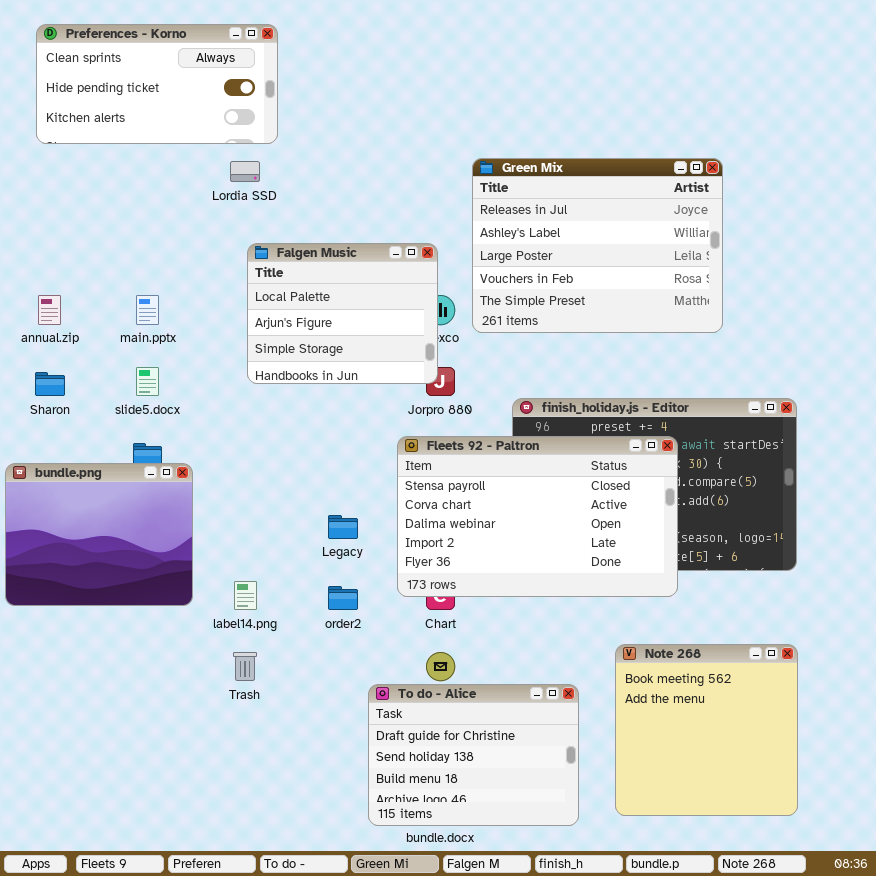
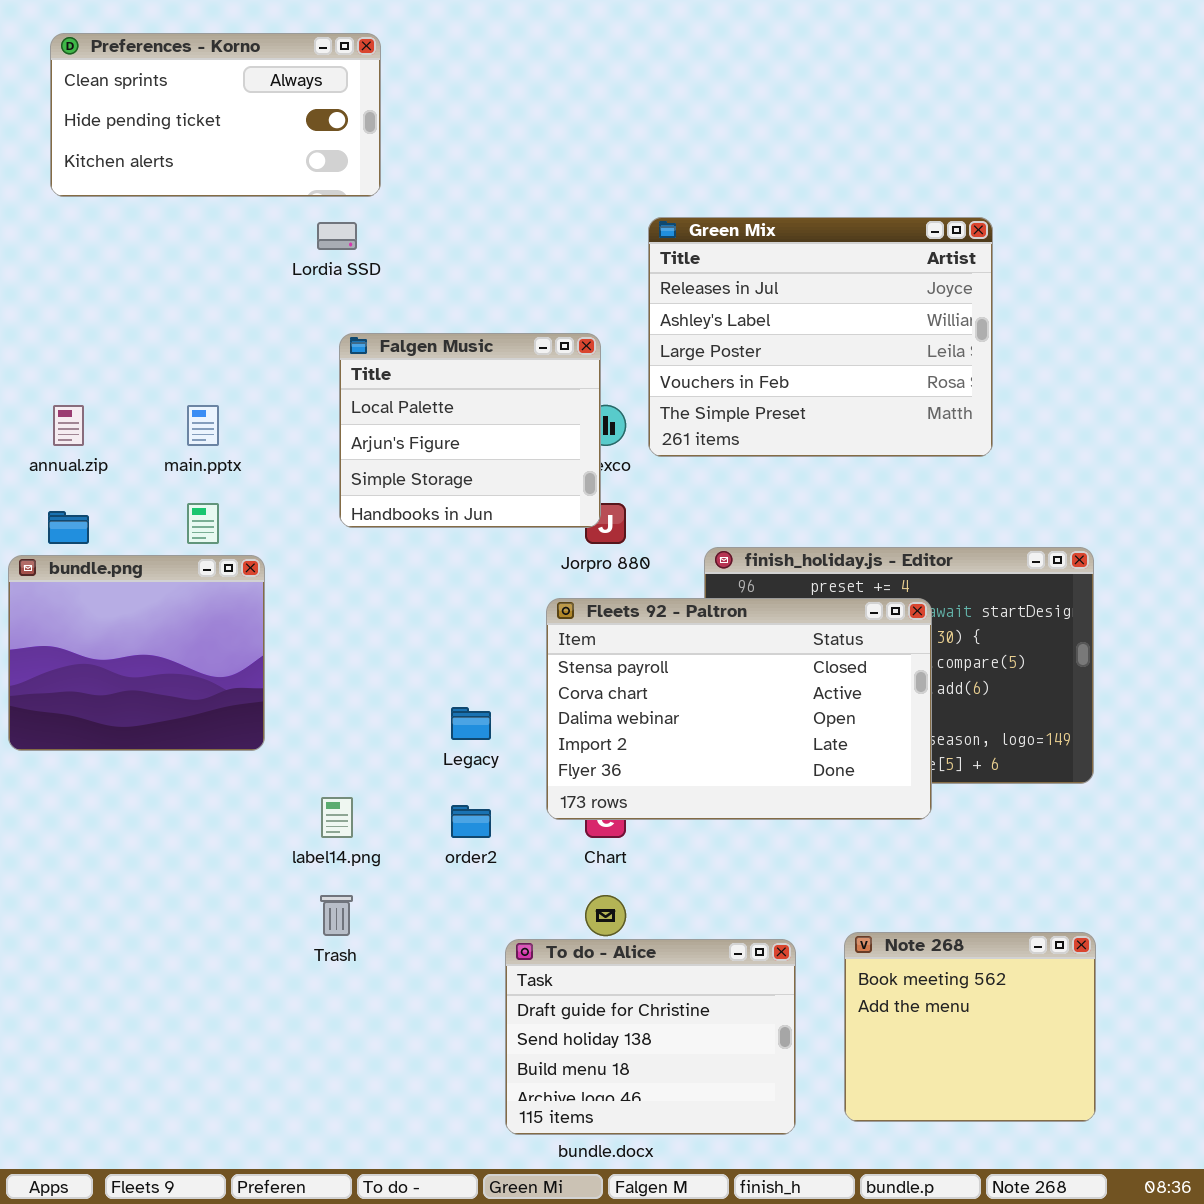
bundle.png: [5,463,193,606] -> [8,555,265,751], moved
Note 268: [615,644,798,816] -> [844,932,1096,1122], resized

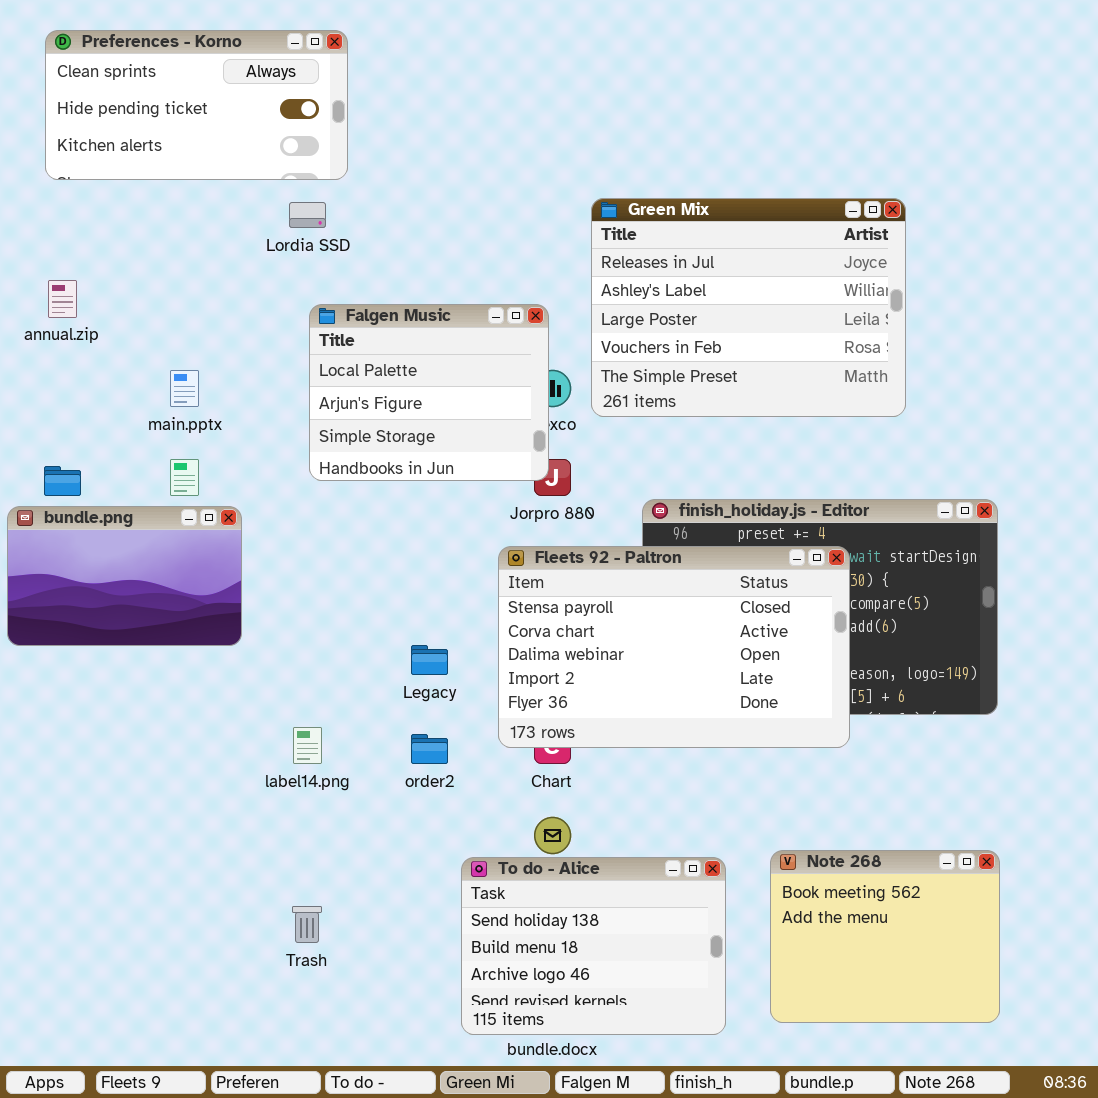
annual.zip: [53,405,84,446] -> [48,280,77,318], moved
bundle.png: [8,555,265,751] -> [7,506,242,646], resized
Trash: [320,895,353,936] -> [292,906,322,943], moved
To do - Alice: [505,939,796,1135] -> [461,857,726,1035], scrolled down 1 row

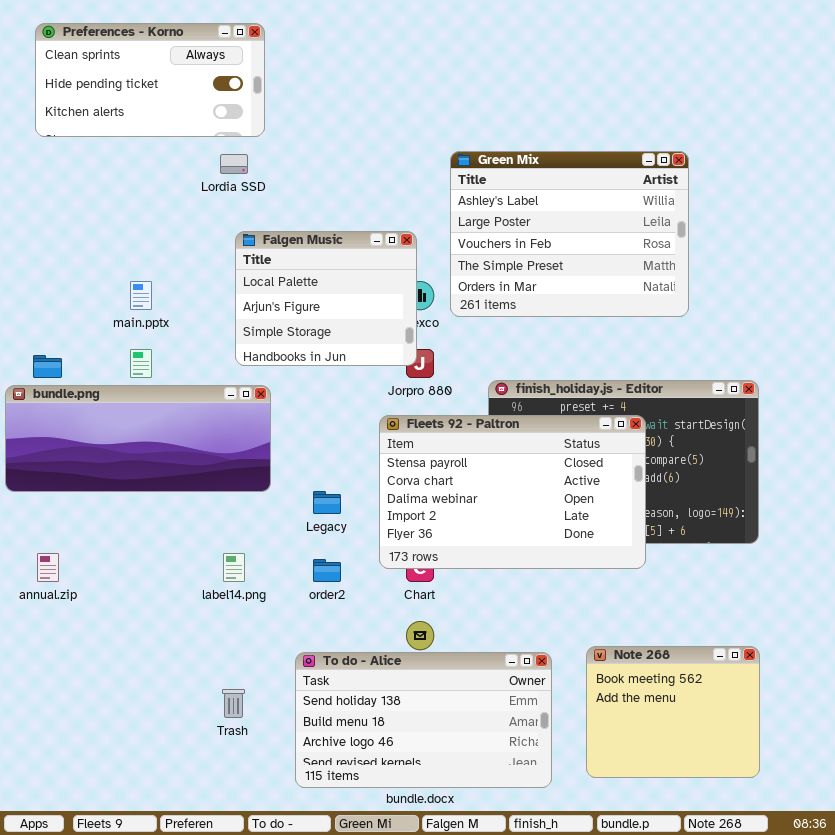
Green Mix: [591,198,906,417] -> [450,151,689,317], scrolled down 1 row
annual.zip: [48,280,77,318] -> [37,553,59,582], moved
bundle.png: [7,506,242,646] -> [5,385,271,492], resized
To do - Alice: [461,857,726,1035] -> [295,652,552,788], resized

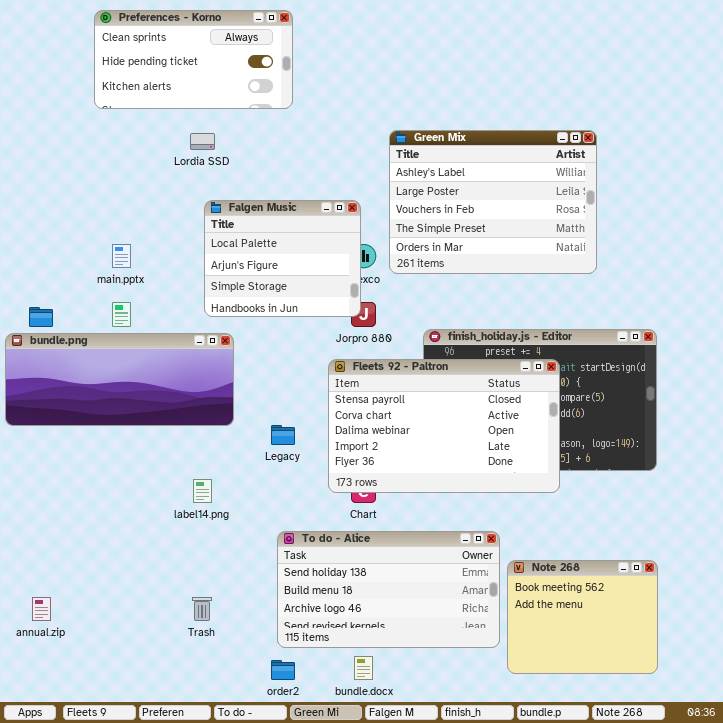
Preferences - Korno: [35,23,265,137] -> [94,10,293,109], moved
annual.zip: [37,553,59,582] -> [32,597,51,621], moved
order2: [313,559,341,582] -> [271,660,295,680], moved
To do - Alice: [295,652,552,788] -> [277,531,500,648], moved

